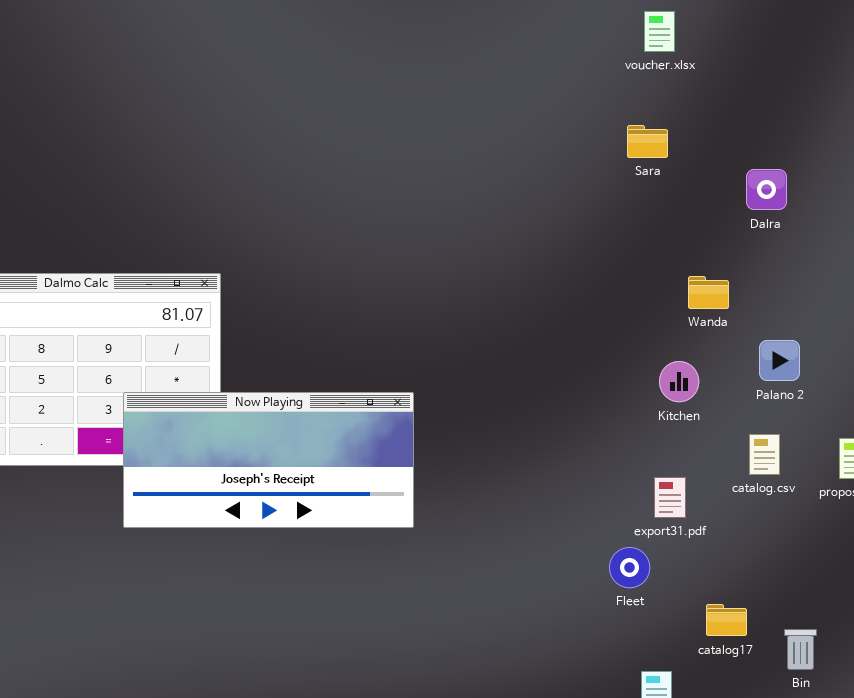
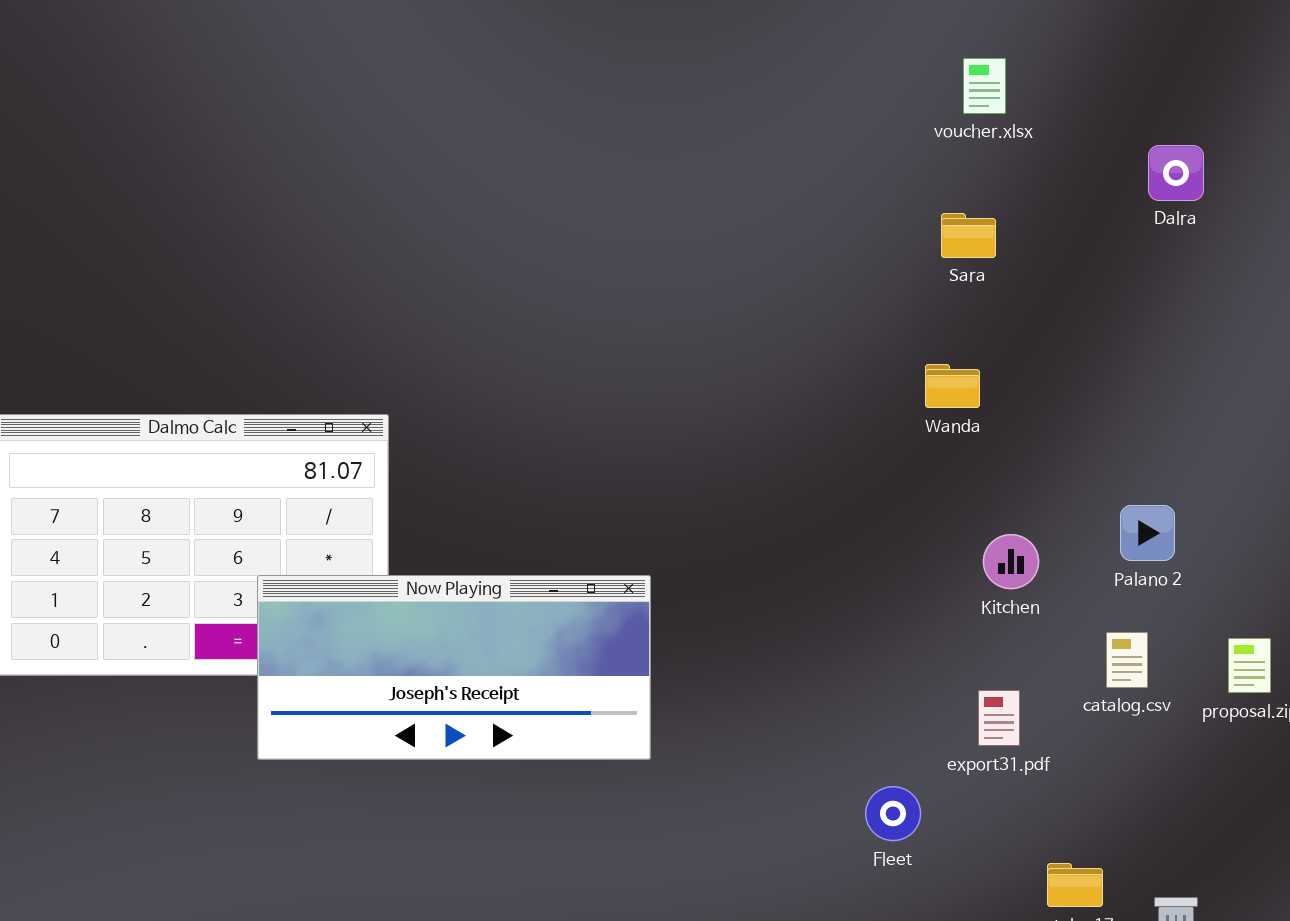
Dalra: [746,169,787,210] -> [1148,145,1204,201], moved
Wanda: [688,276,729,309] -> [925,364,980,408], moved
Fleet: [609,547,650,588] -> [865,786,921,841], moved

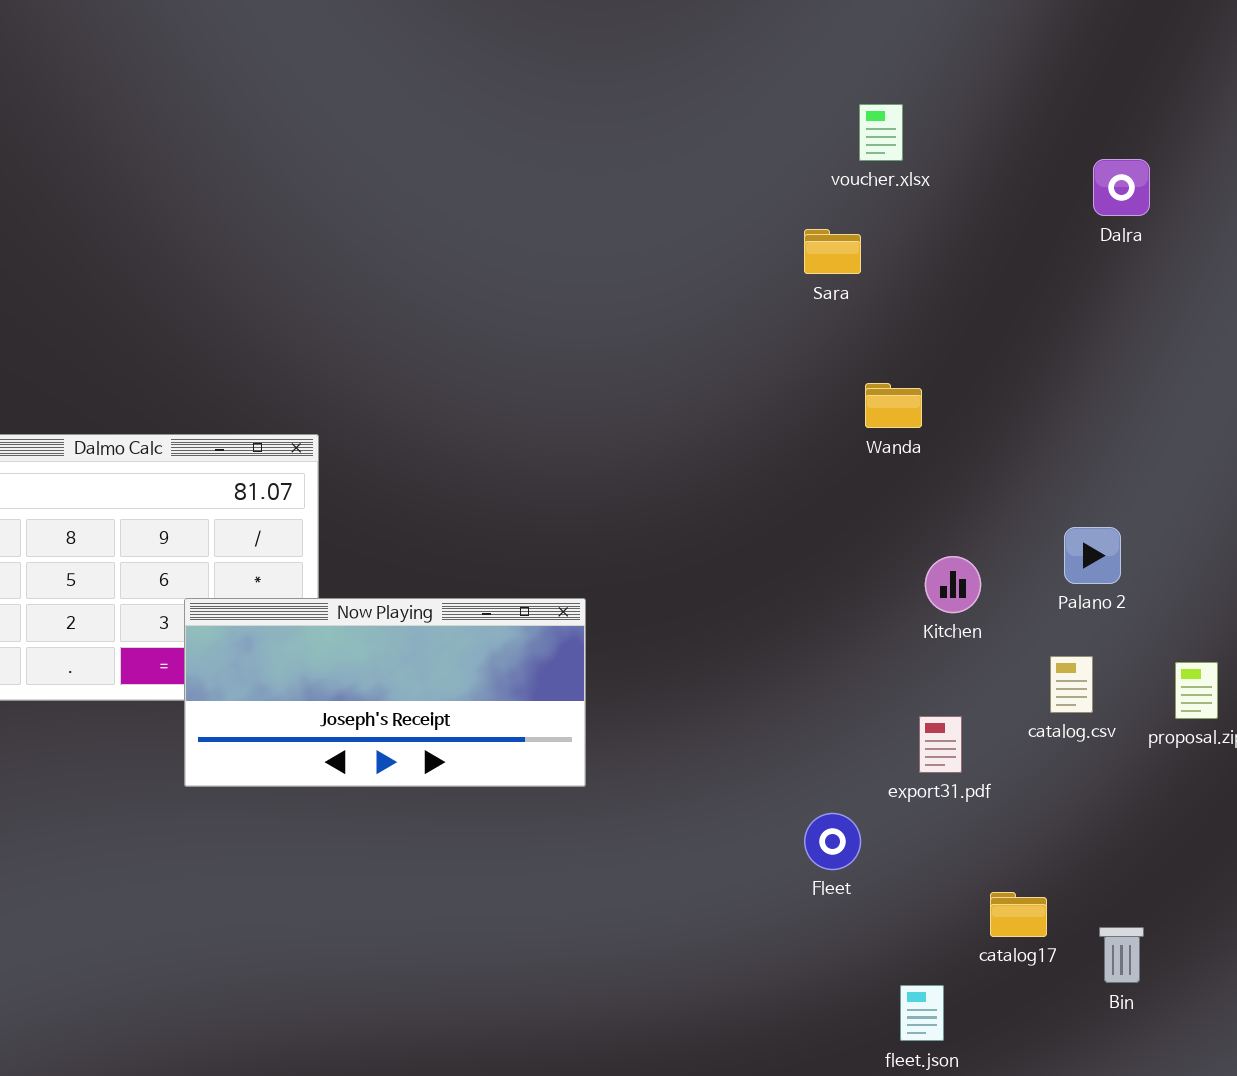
voucher.xlsx: [963,58,1006,114] -> [859,104,903,161], moved
Sara: [941,213,996,258] -> [804,229,861,274], moved

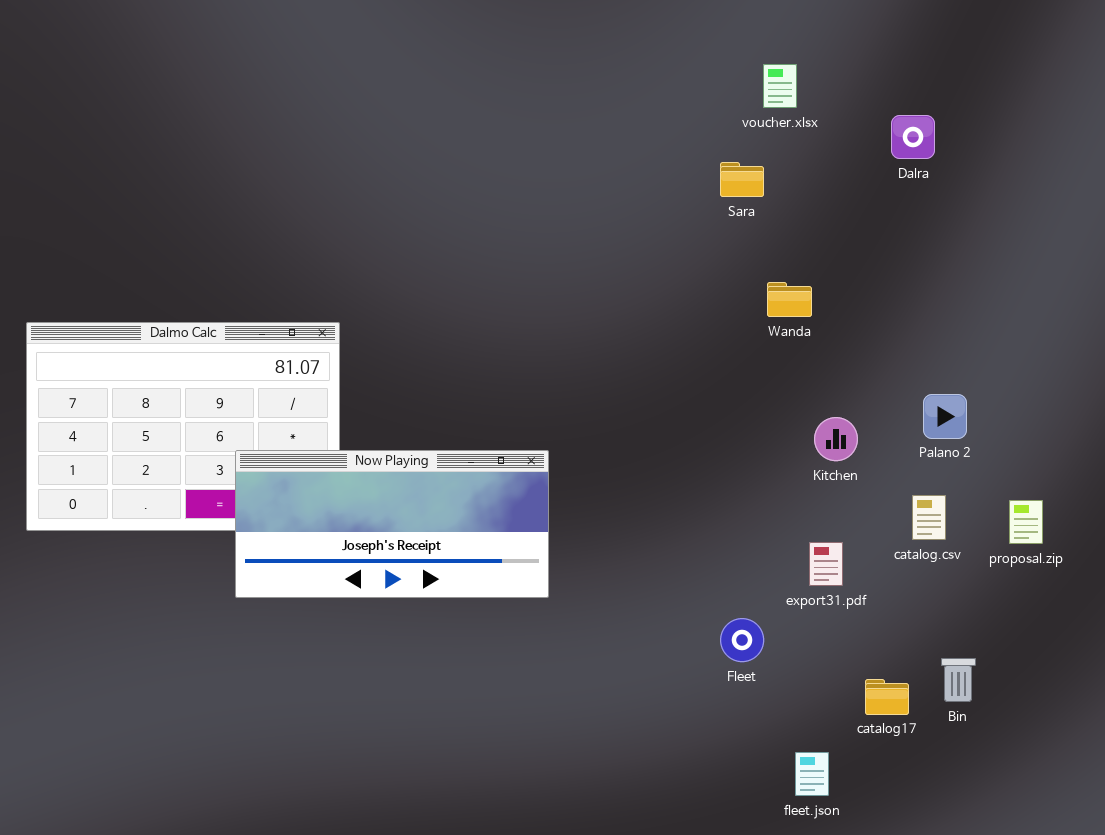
Dalra: [1093,159,1150,216] -> [891,115,935,159], moved
Bin: [1099,927,1144,983] -> [941,658,976,702], moved

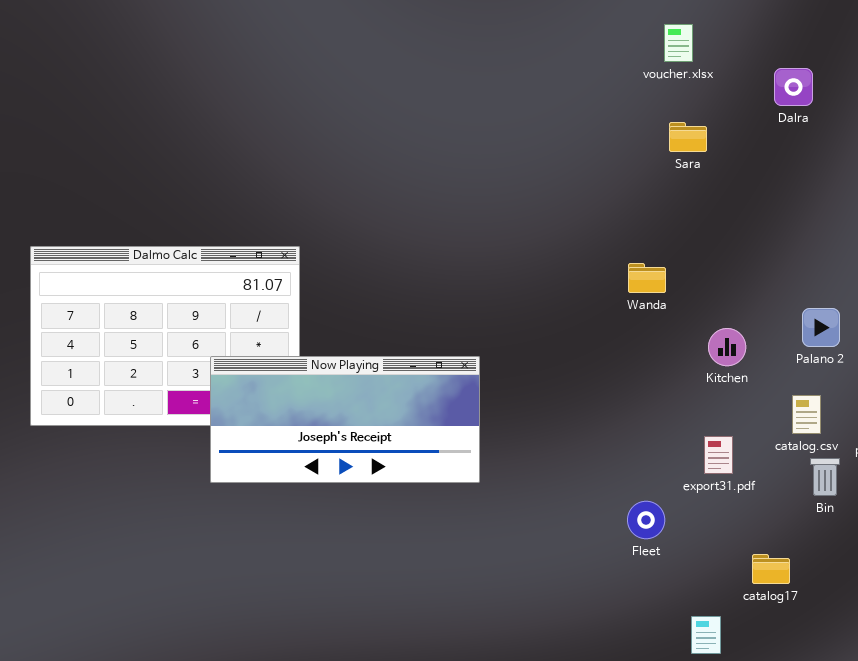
Sara: [720,162,764,197] -> [669,122,707,152], moved
Wanda: [767,282,812,317] -> [628,263,666,293], moved
Bin: [941,658,976,702] -> [810,458,840,496], moved

